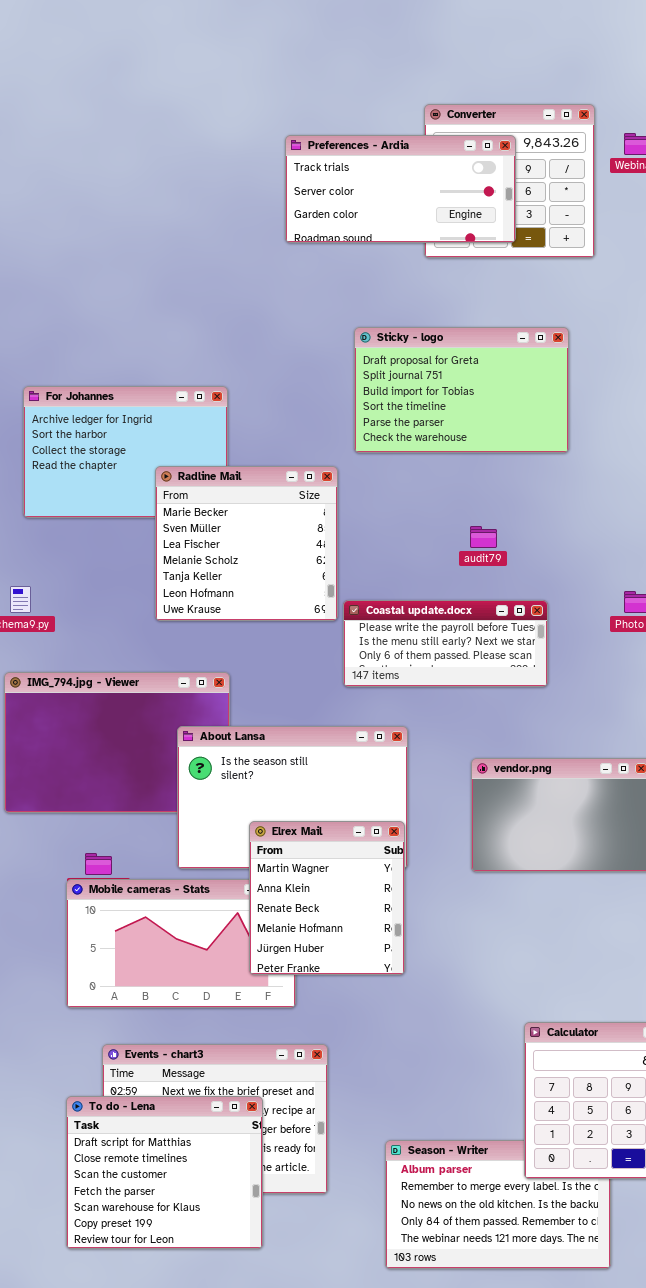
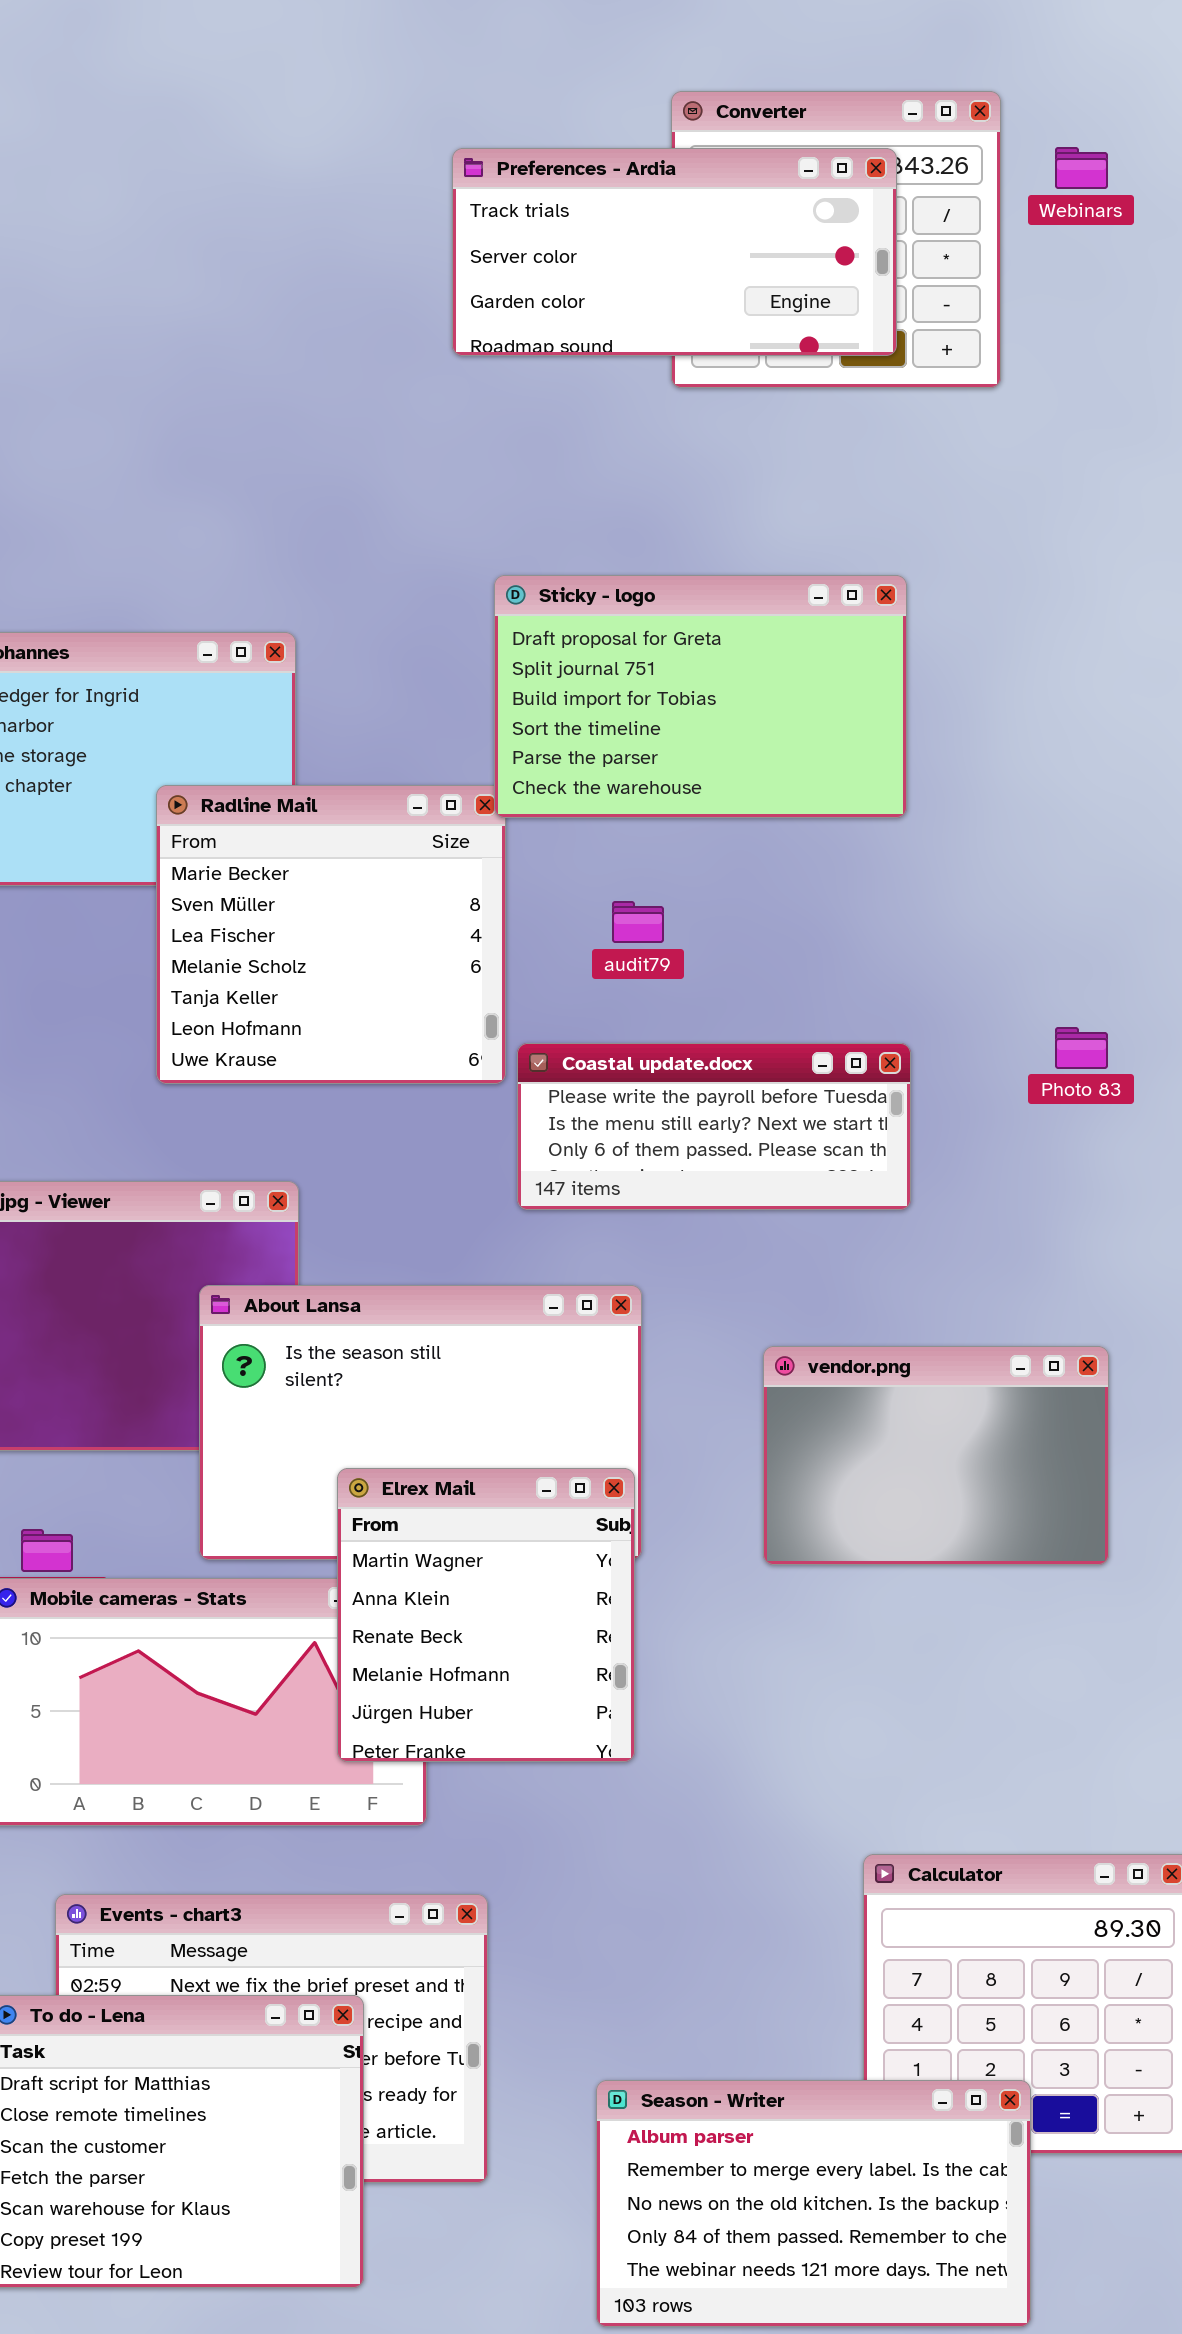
Preferences - Ardia: [285,135,516,243] -> [452,148,897,356], moved
Sticky - logo: [354,327,569,453] -> [494,575,907,818], moved
audit79: [470,526,497,548] -> [612,901,664,943], moved
Season - Writer: [385,1140,611,1269] -> [596,2080,1031,2327], raised

